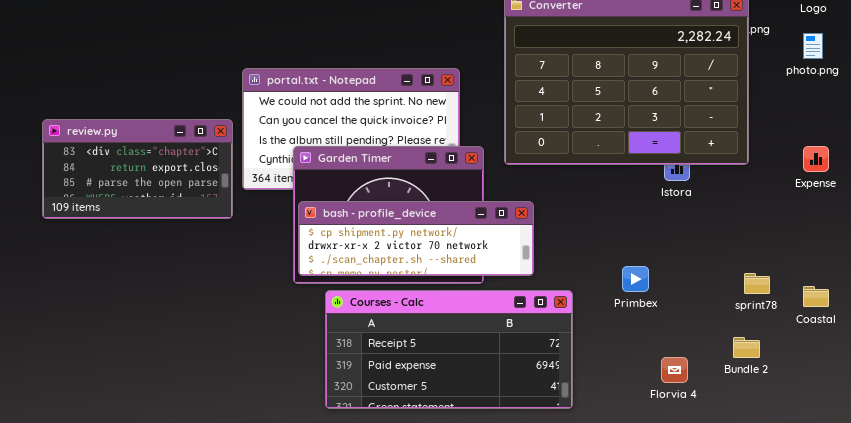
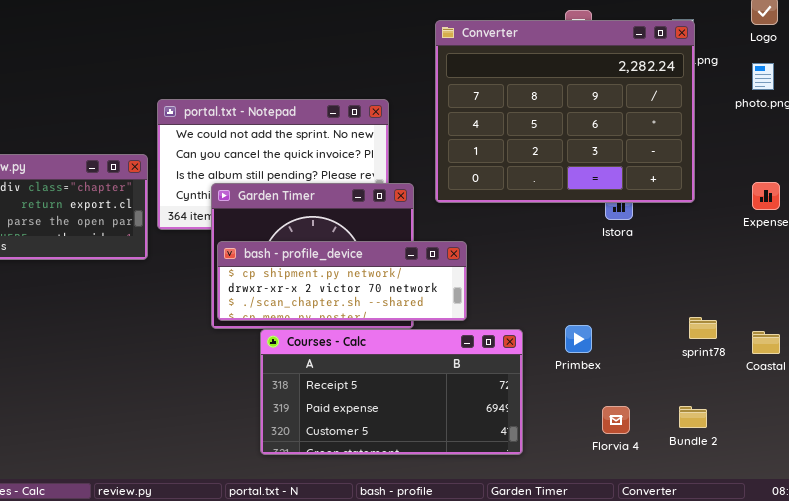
Primbex: [622,266,649,292] -> [565,325,592,353], moved
Courses - Calc: [325,290,573,409] -> [260,329,523,455], moved
Bundle 2: [733,337,760,358] -> [679,406,707,428], moved

